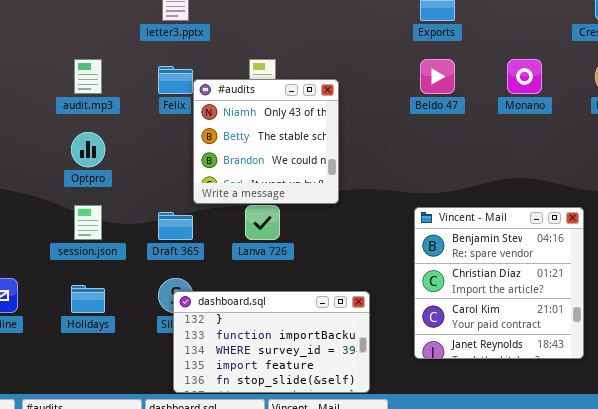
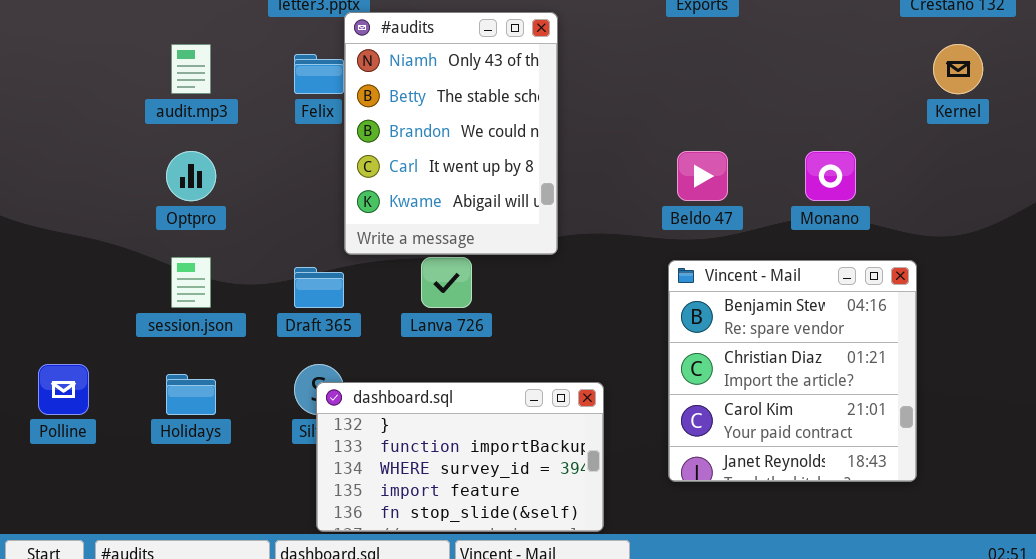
Beldo 47: [420,59,455,94] -> [677,151,728,201], moved
Monano: [507,59,542,94] -> [805,151,856,201], moved
#audits: [193,79,339,204] -> [344,12,558,255], resized

